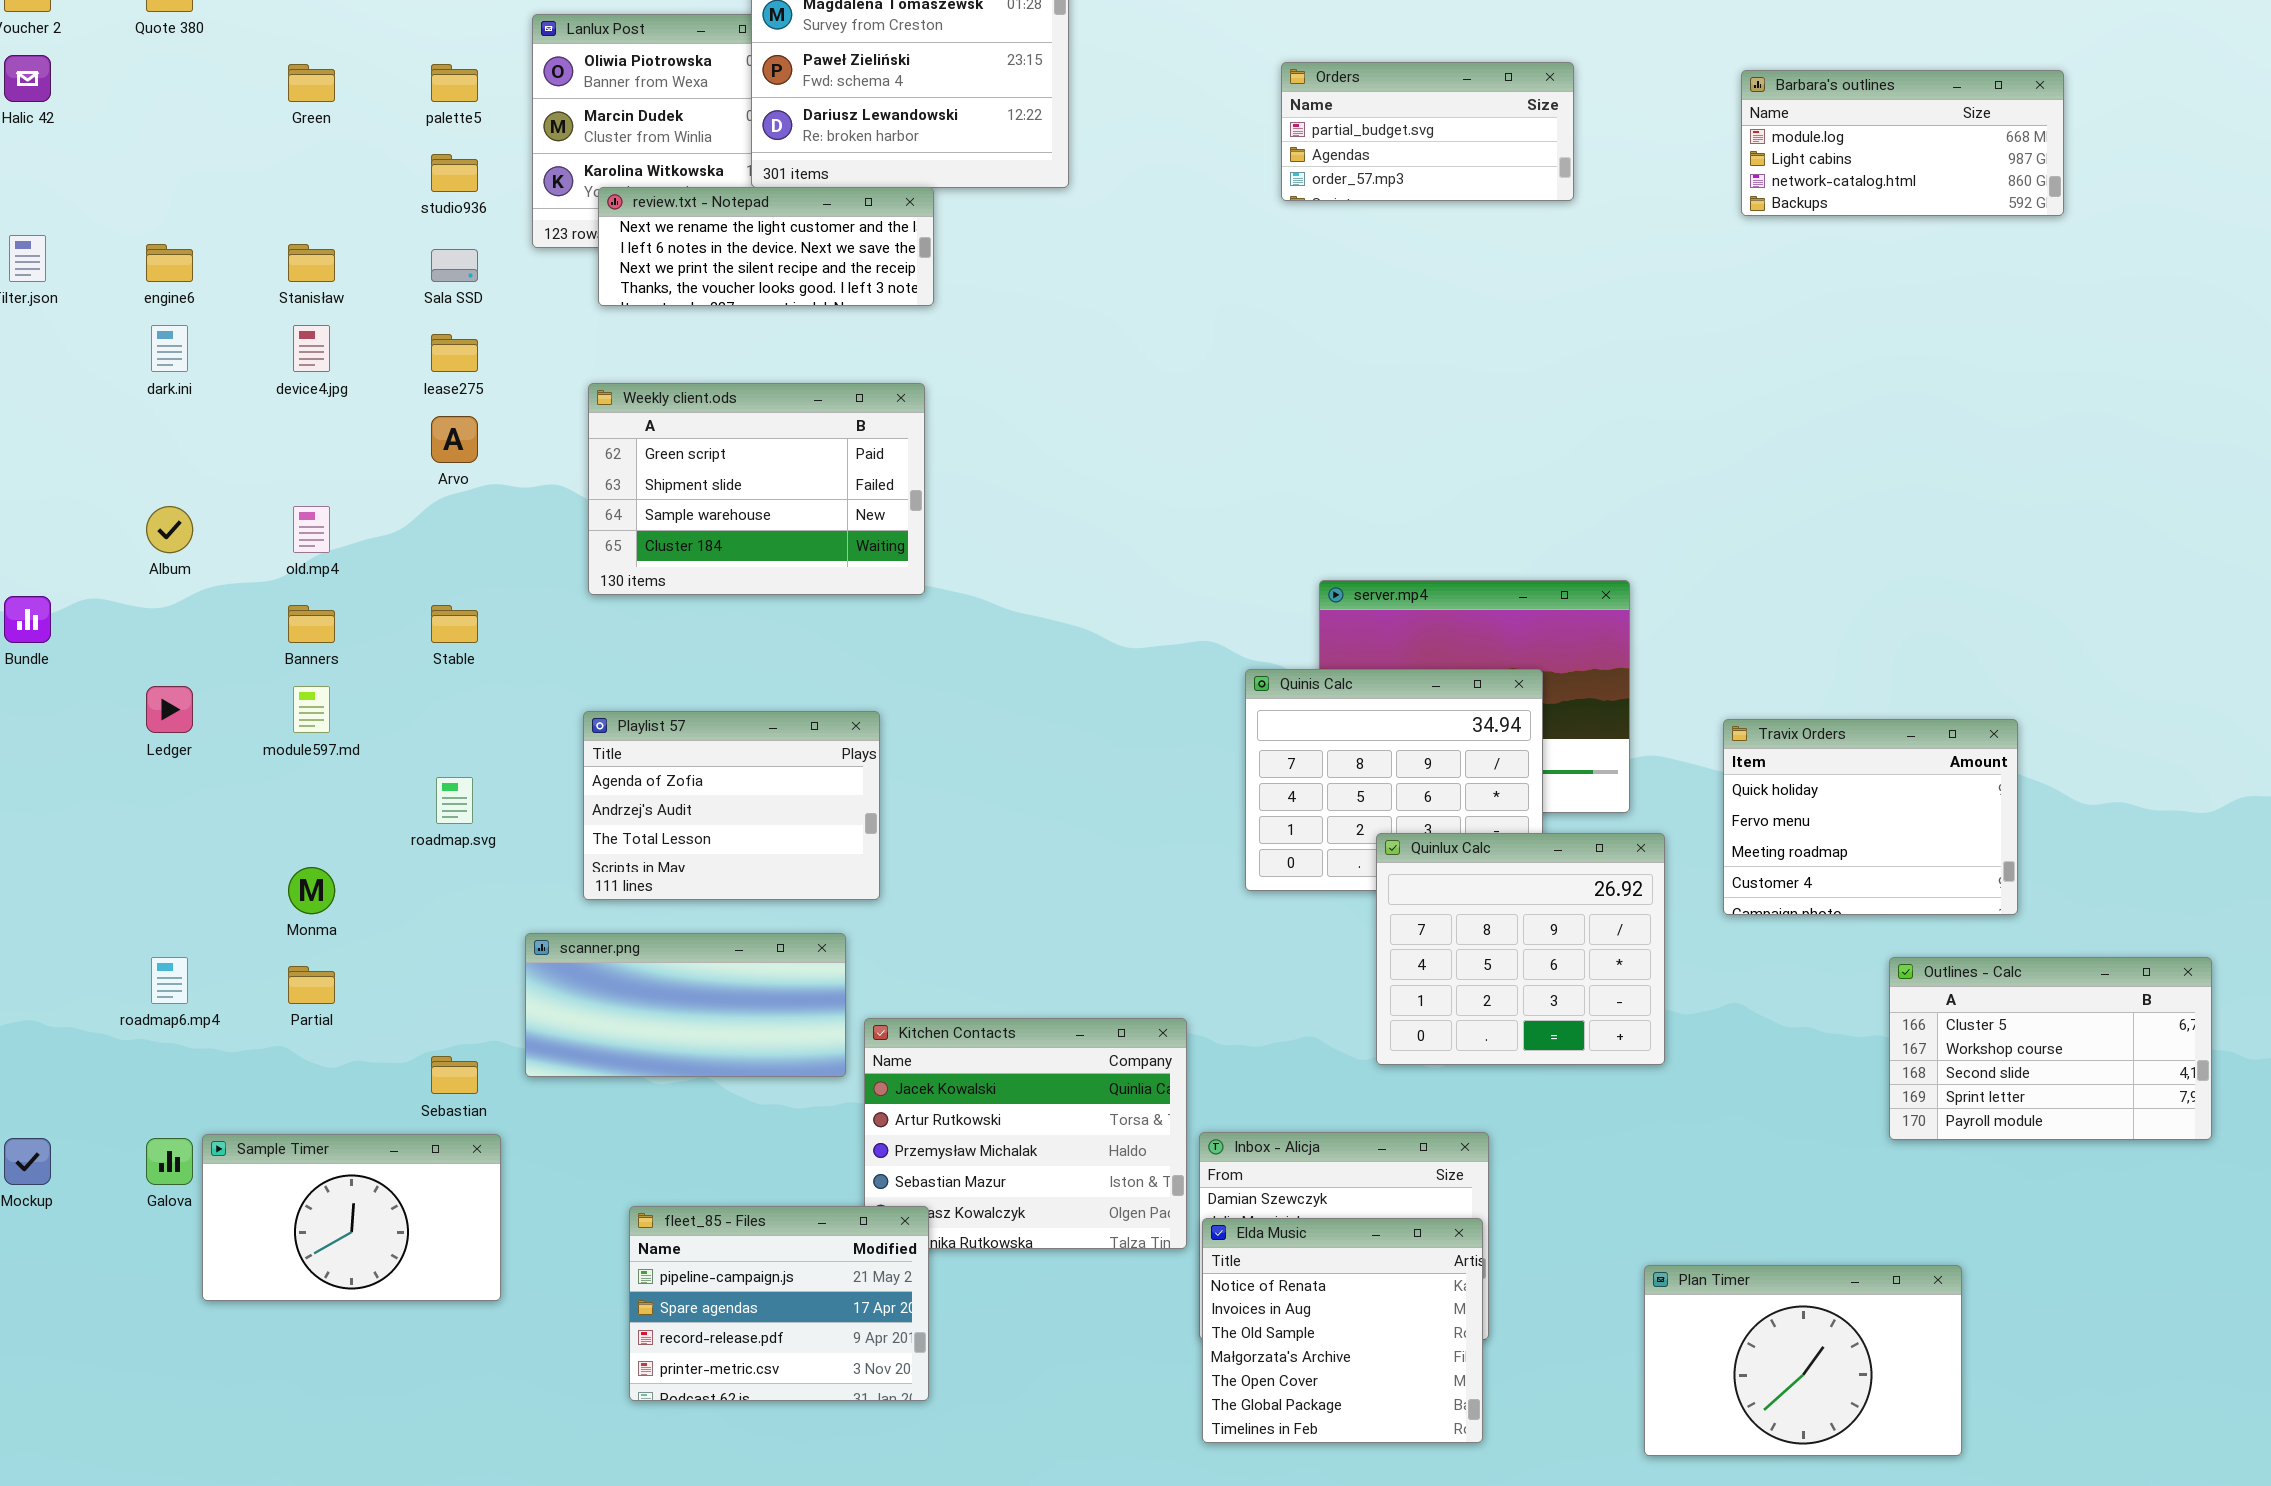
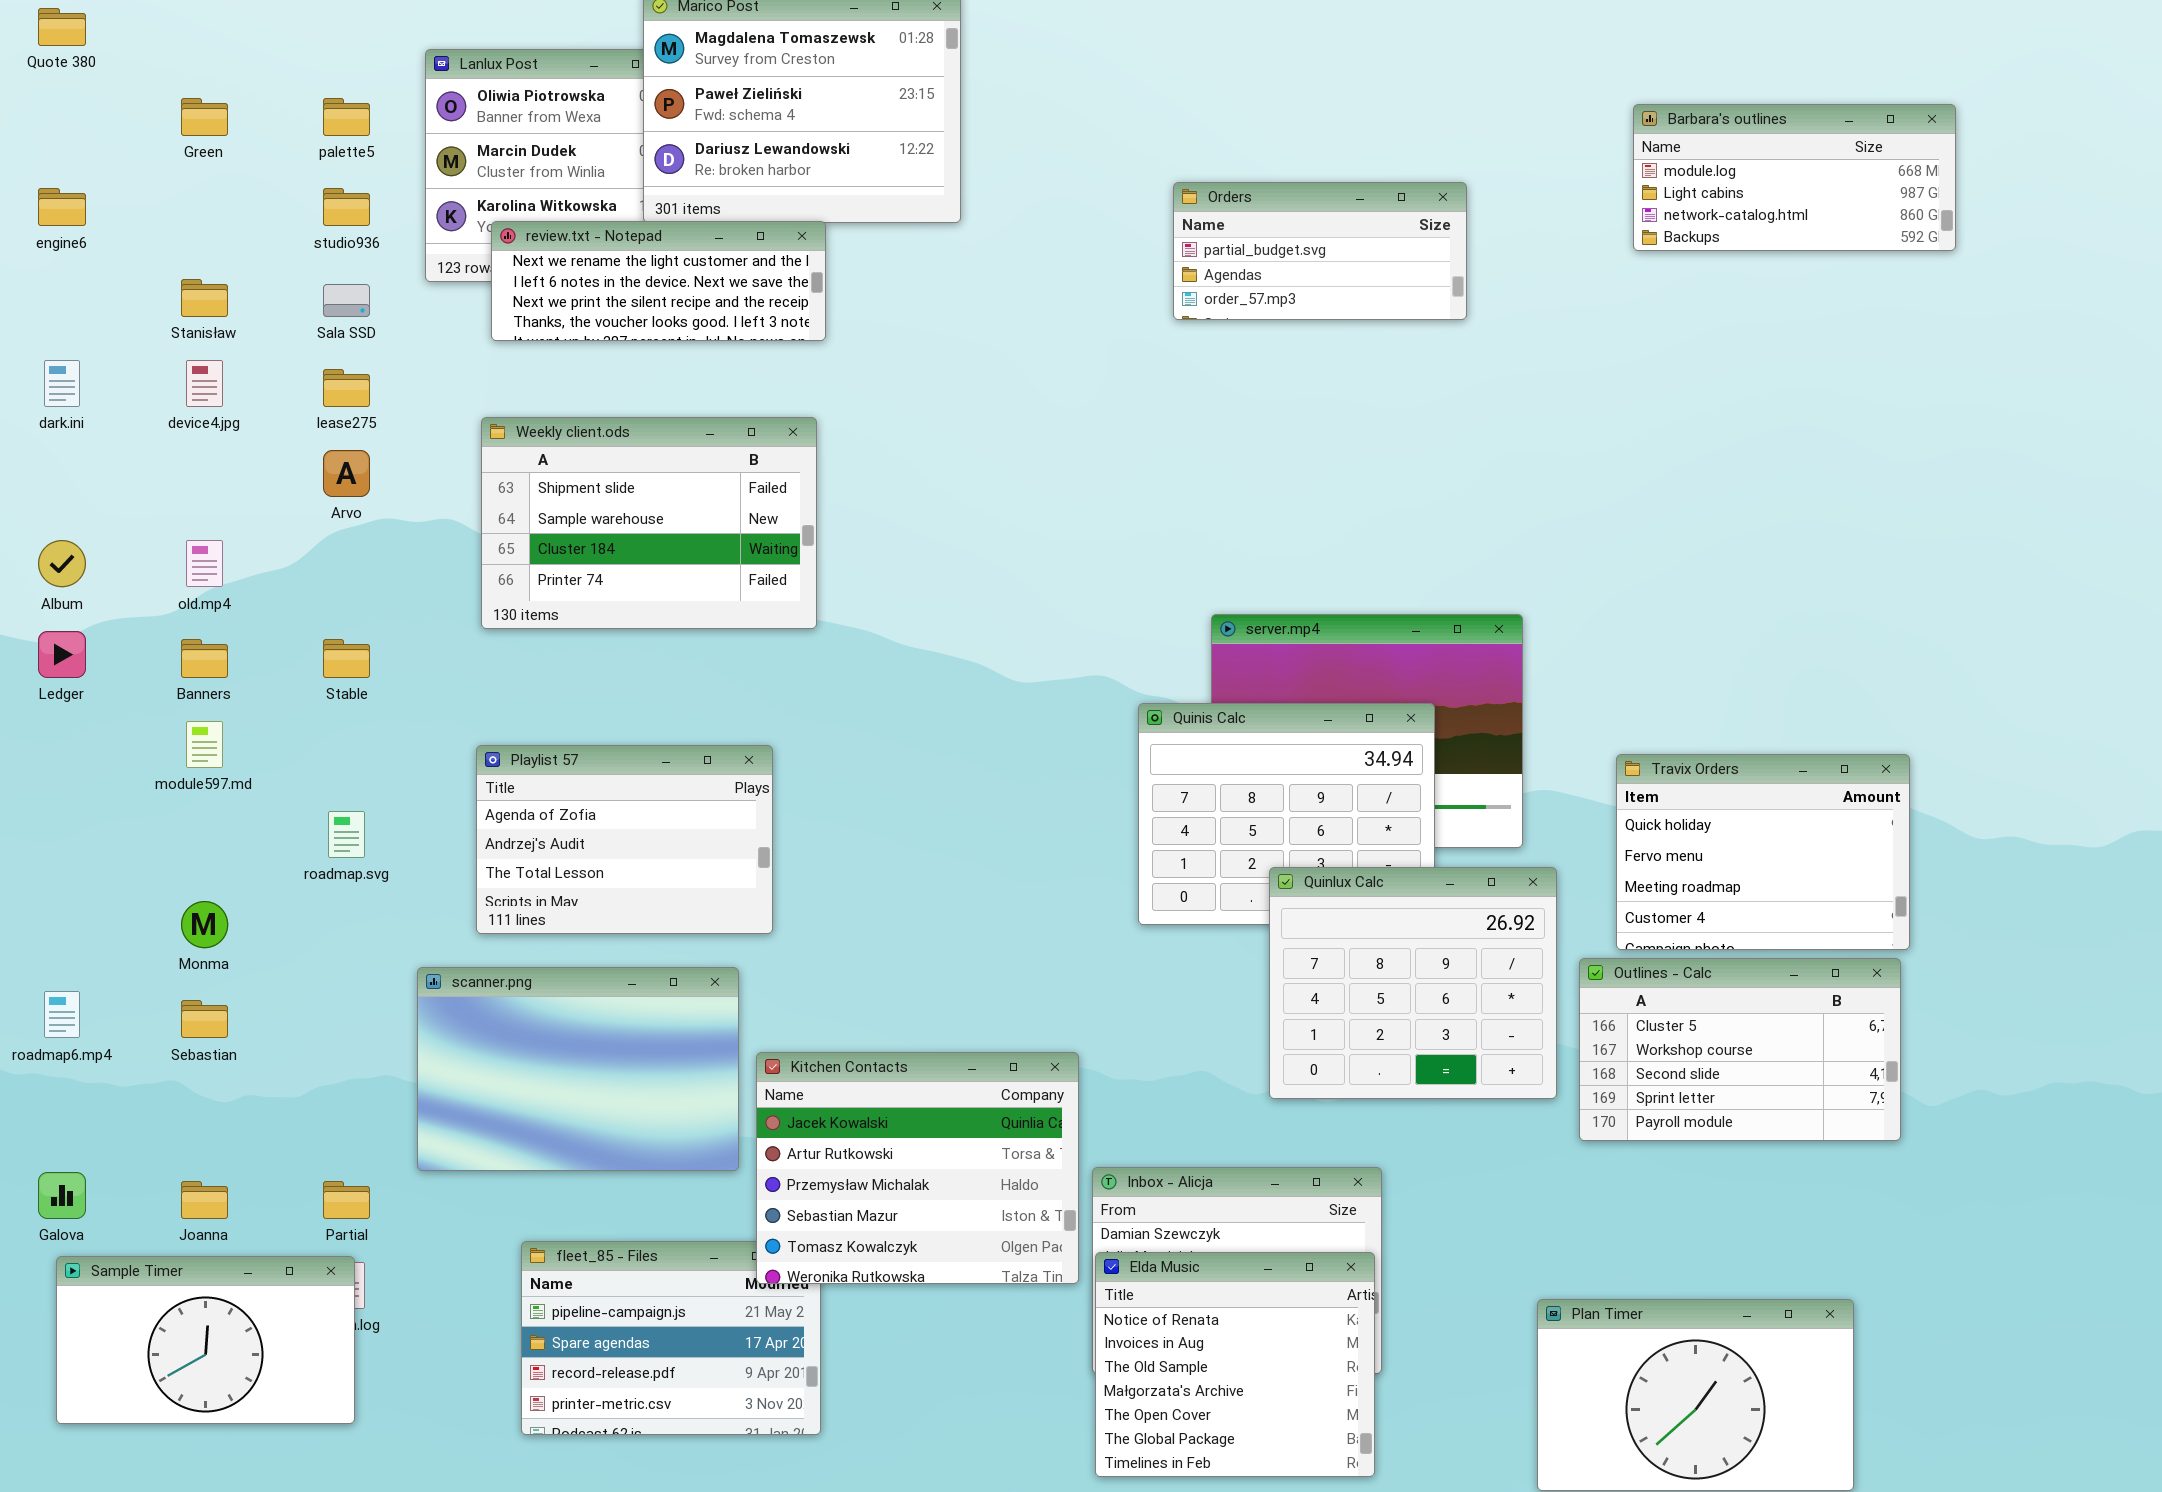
Orders: [1281,62,1574,201] -> [1173,182,1467,320], moved
engine6: [146,244,193,282] -> [38,188,86,226], moved
Weekly client.ods: [588,383,925,595] -> [481,417,817,629], scrolled down 1 row
Ledger: [146,686,193,733] -> [38,631,86,678], moved
scanner.png: [525,933,846,1077] -> [417,967,739,1171], resized
Outlines - Calc: [1889,957,2212,1140] -> [1579,958,1901,1141], moved
Partial: [288,966,335,1004] -> [323,1181,370,1219], moved
Kitchen Contacts: [864,1018,1187,1249] -> [756,1052,1079,1284], raised
Sebastian: [431,1056,478,1094] -> [181,1000,228,1038], moved
Sample Timer: [202,1134,501,1301] -> [56,1256,355,1424], moved

